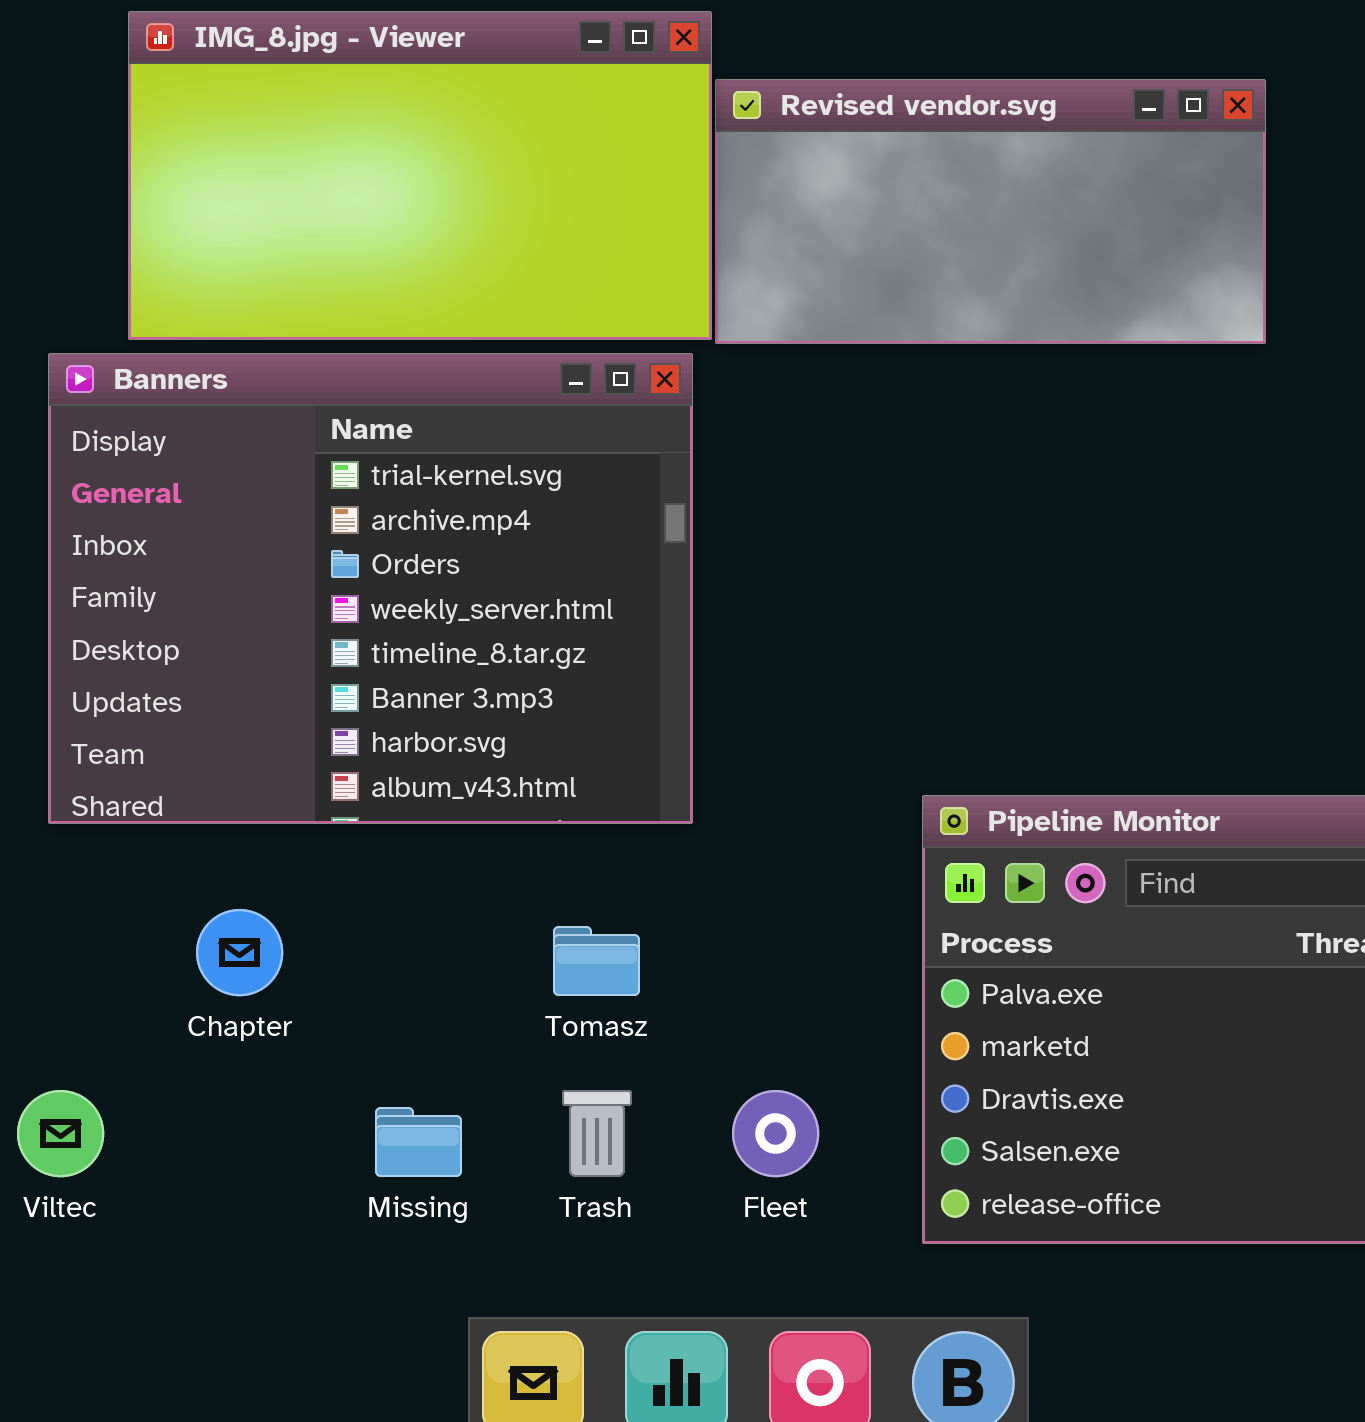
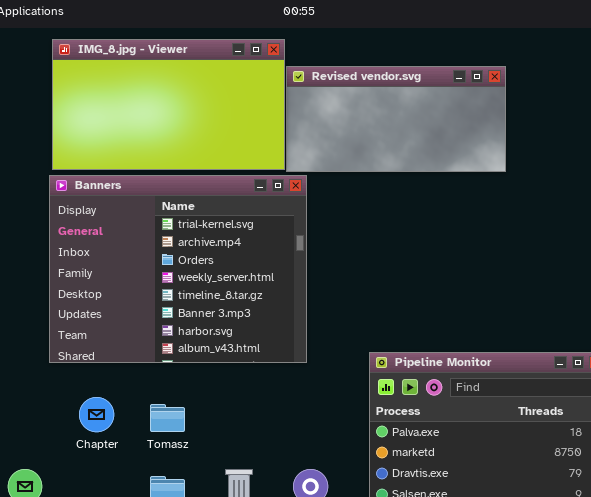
Banners: [48,353,693,824] -> [49,175,307,363], moved
Tomasz: [553,926,640,996] -> [150,404,185,432], moved

